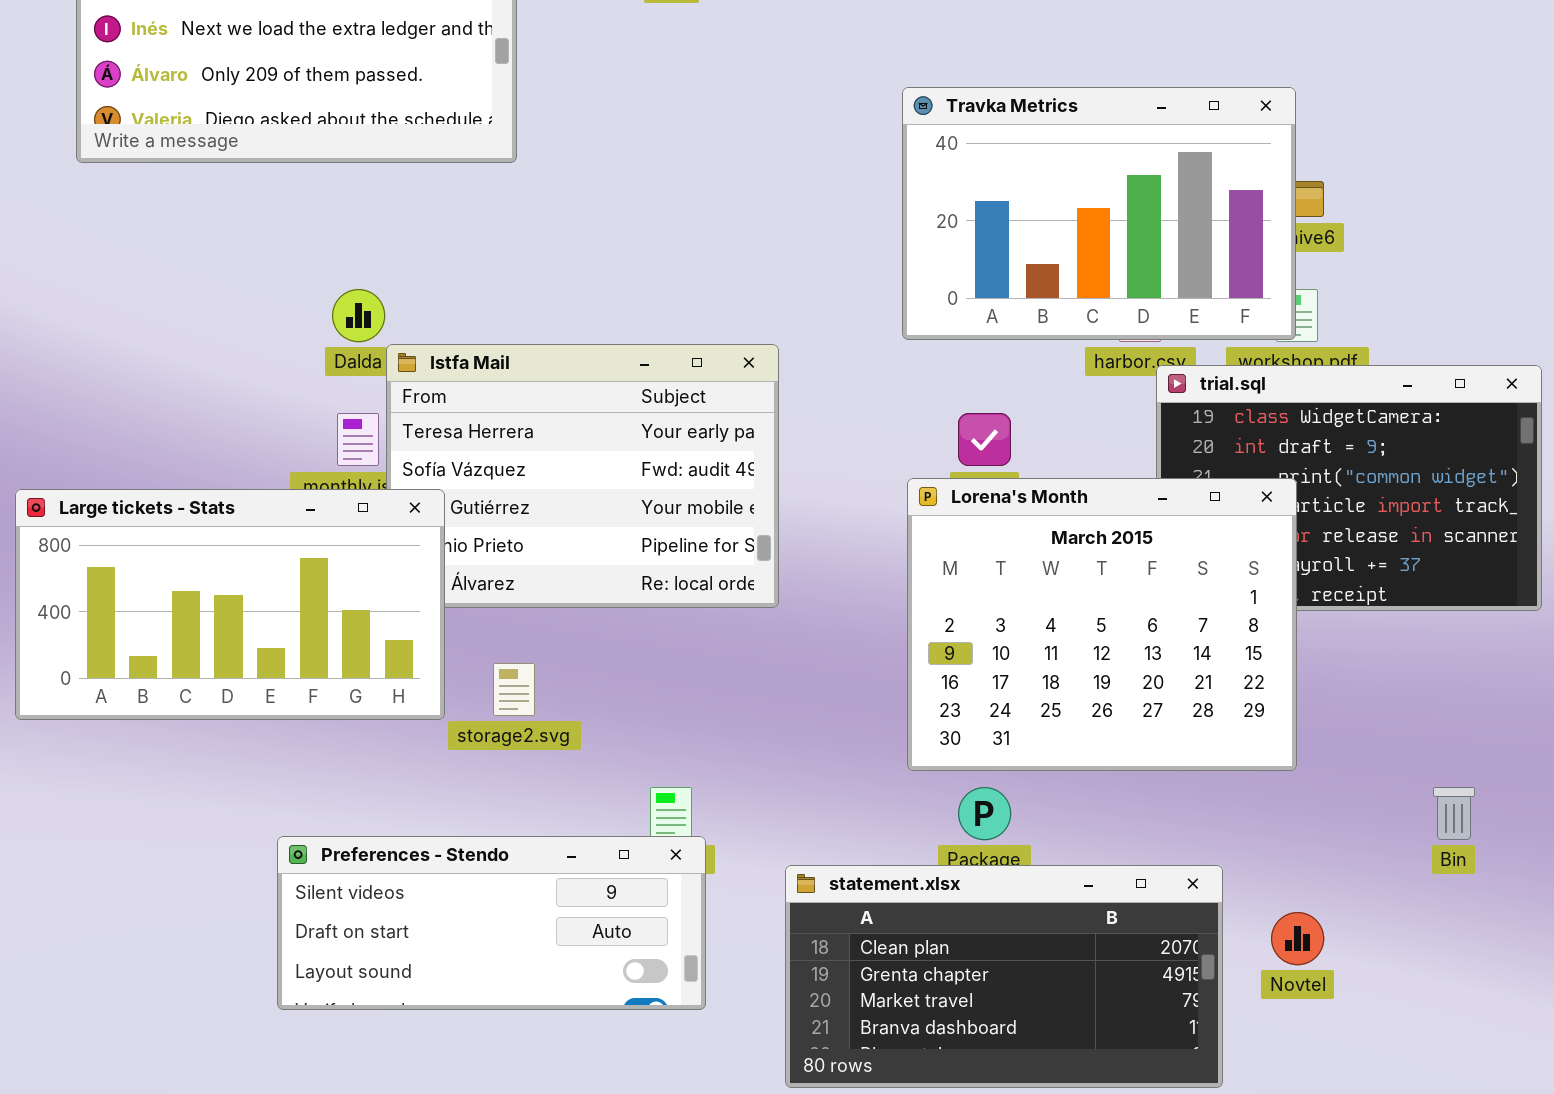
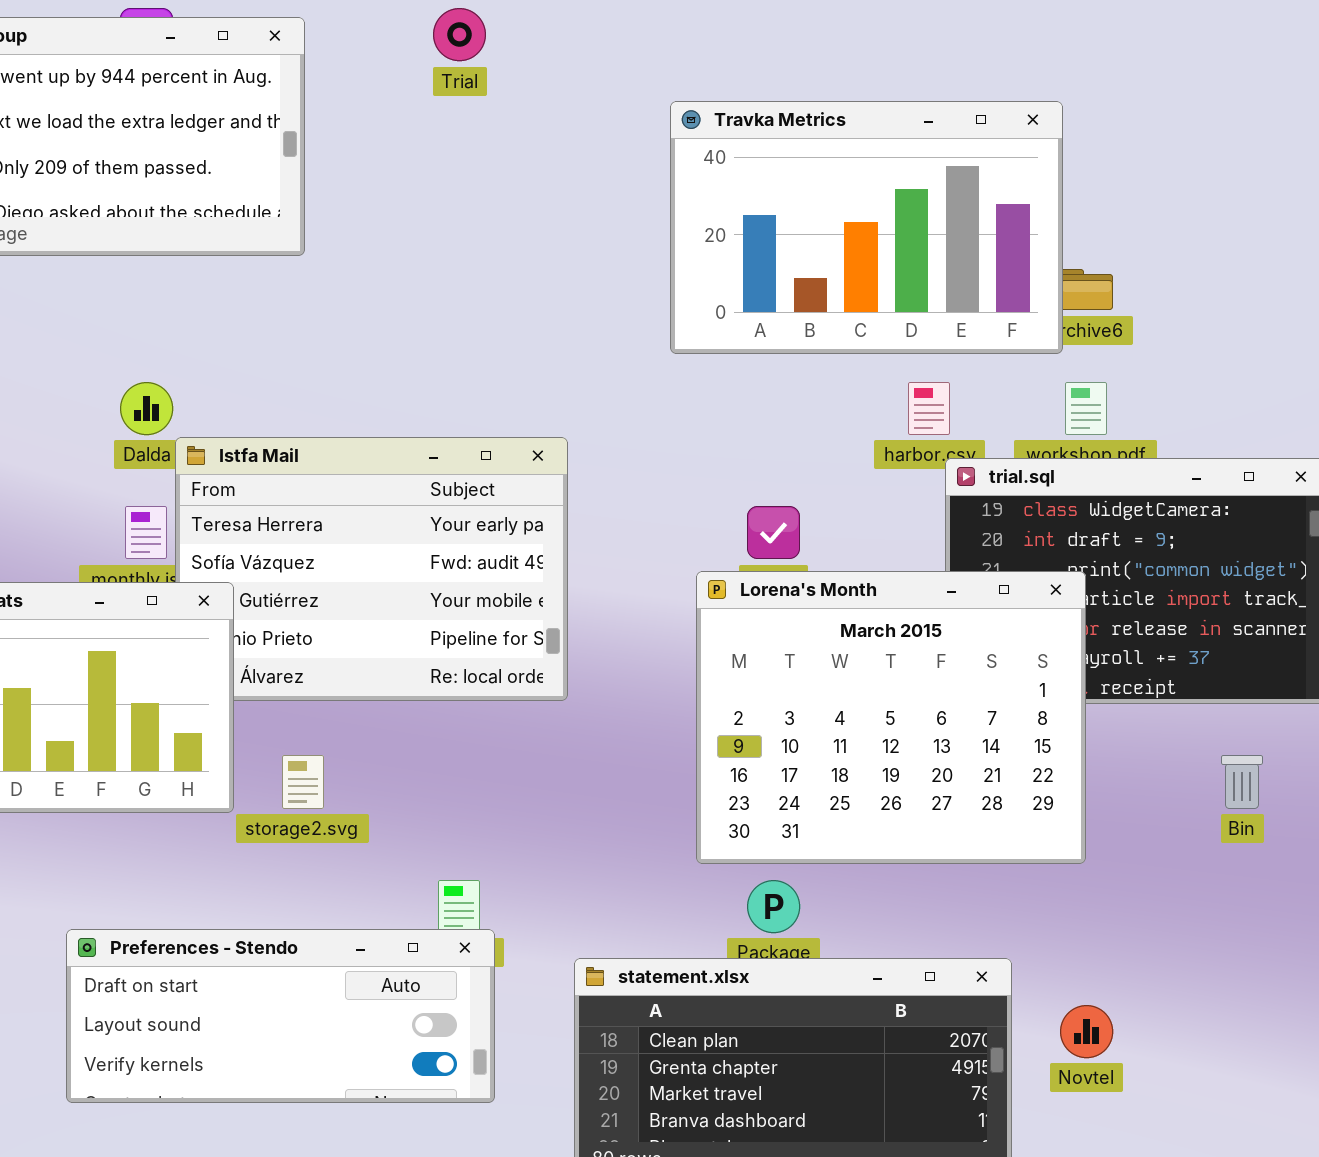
Travka Metrics: [902,87,1296,340] -> [670,101,1063,354], moved
Bin: [1433,787,1475,840] -> [1221,755,1263,809], moved
Preferences - Stendo: [277,836,706,1010] -> [66,929,495,1103], scrolled down 1 row

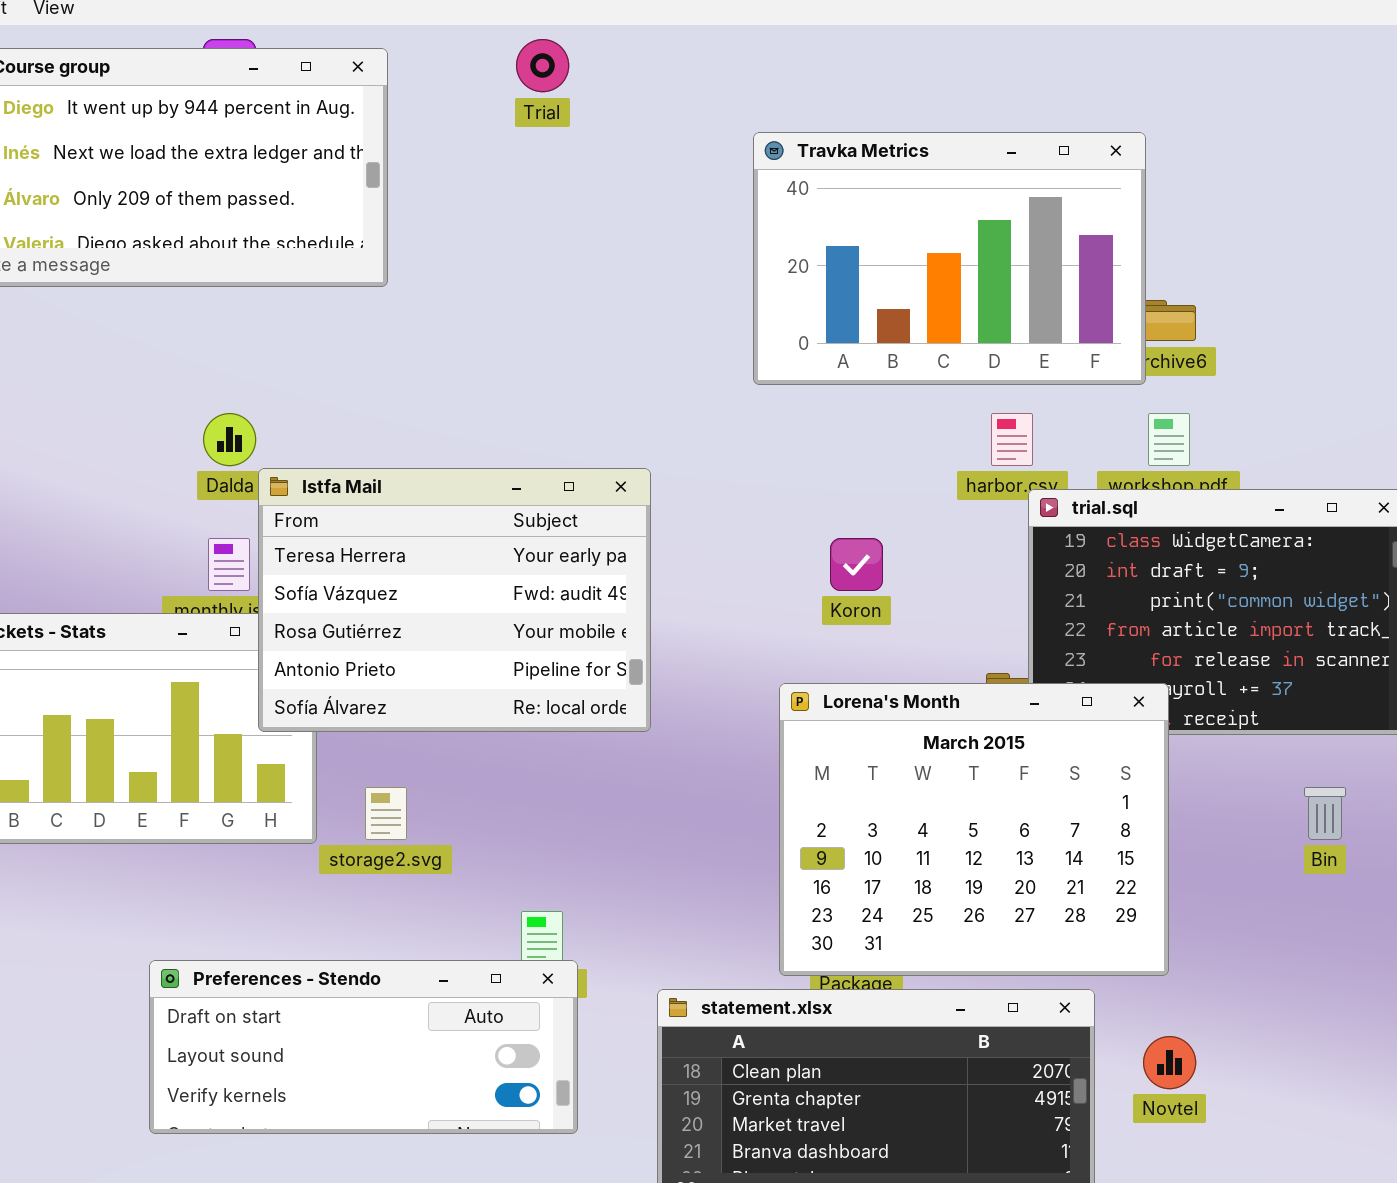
Istfa Mail: [175,437,568,701] -> [258,468,651,732], raised
Lorena's Month: [696,571,1086,864] -> [779,683,1169,976], moved

